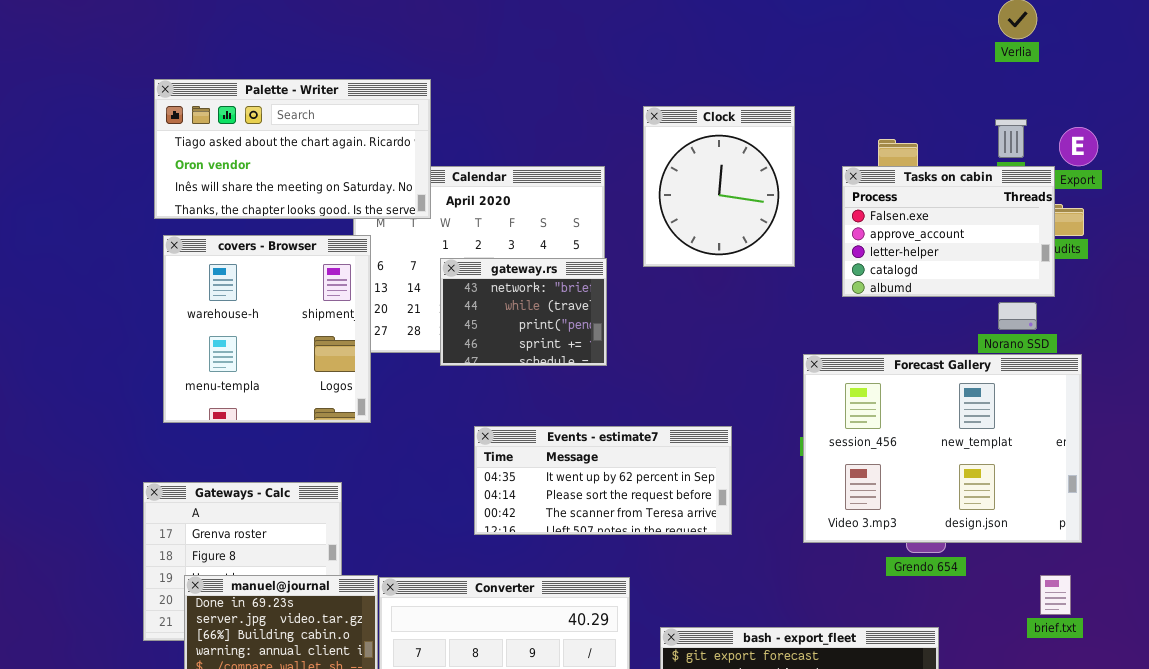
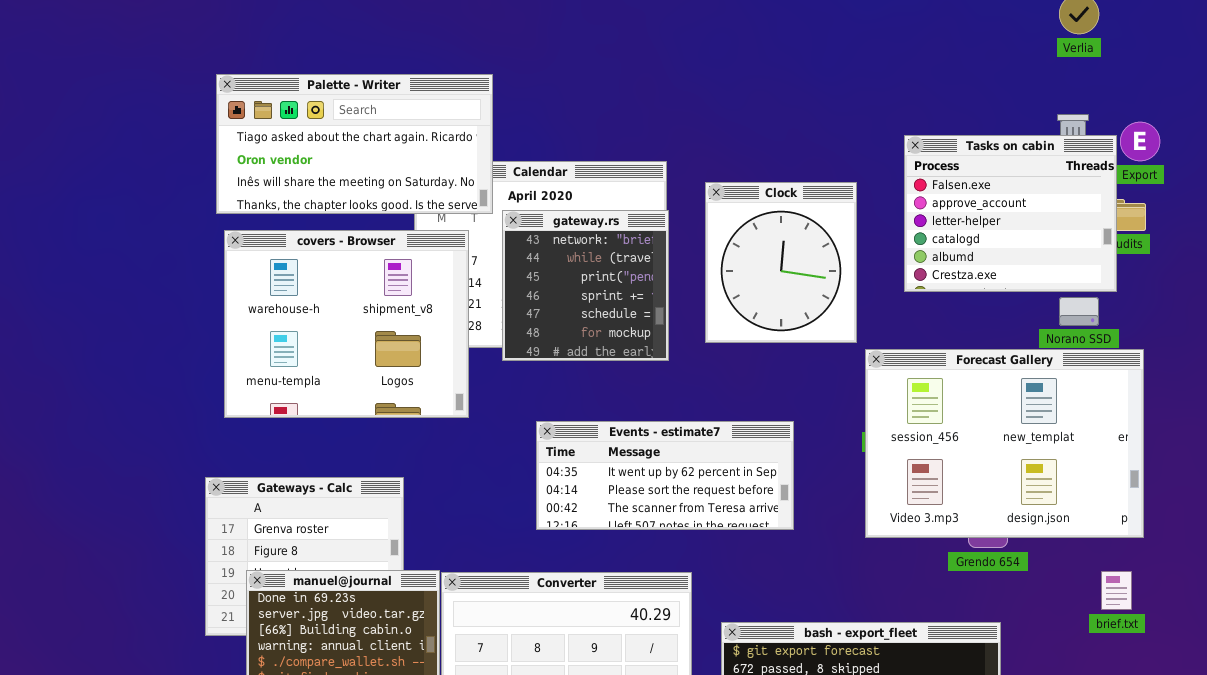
Clock: [643,106,795,267] -> [705,182,857,343], moved
Tasks on cabin: [842,166,1055,297] -> [904,135,1117,292], resized
covers - Browser: [163,235,371,423] -> [224,230,469,418], resized
gateway.rs: [440,258,607,366] -> [502,210,669,361], resized

